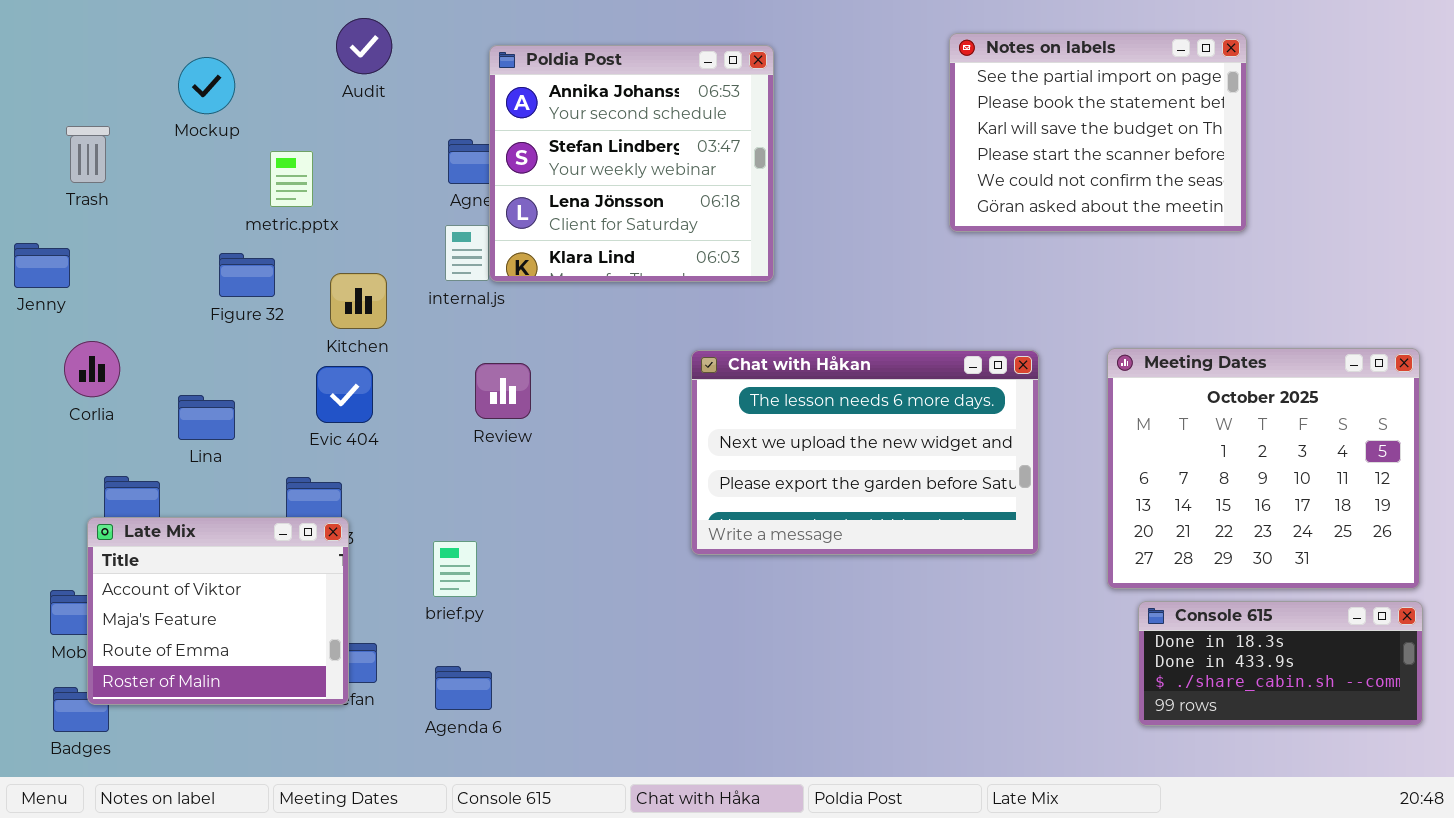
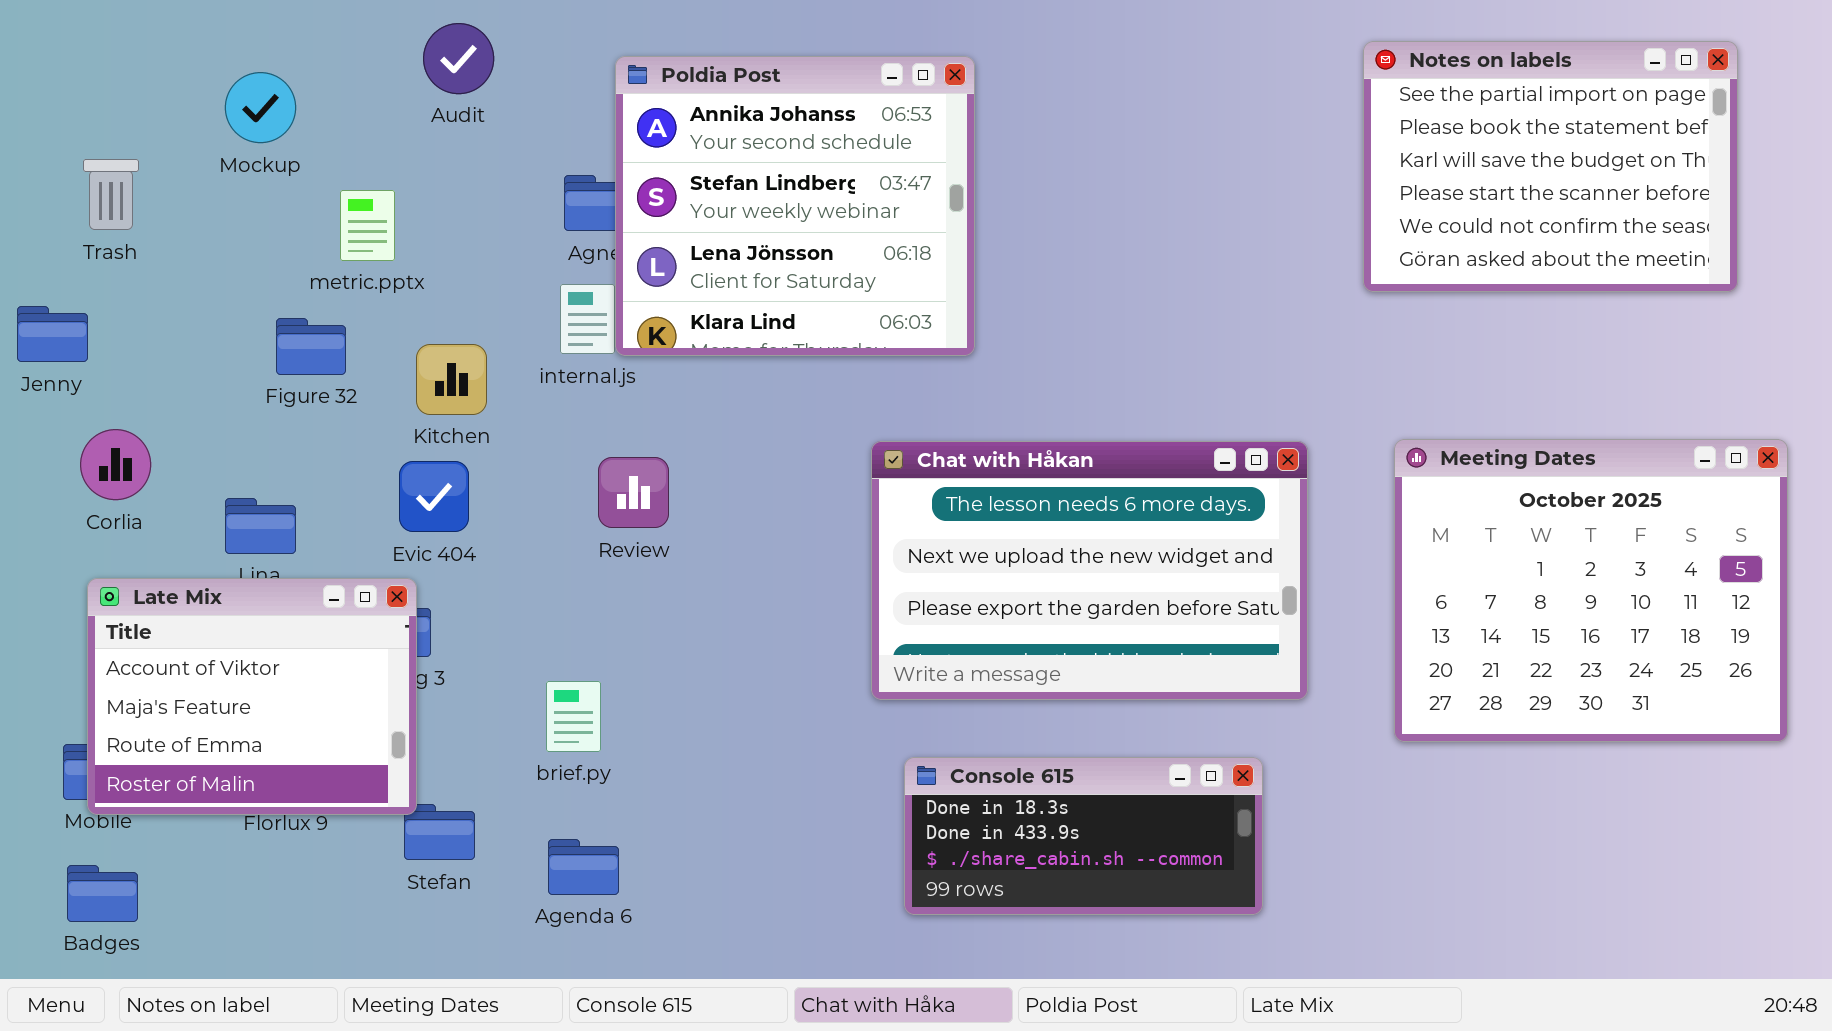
Notes on labels: [949,33,1247,232] -> [1363,41,1738,292], moved
Late Mix: [87,517,349,705] -> [87,578,417,815], moved
Console 615: [1138,601,1423,726] -> [904,757,1263,915], moved

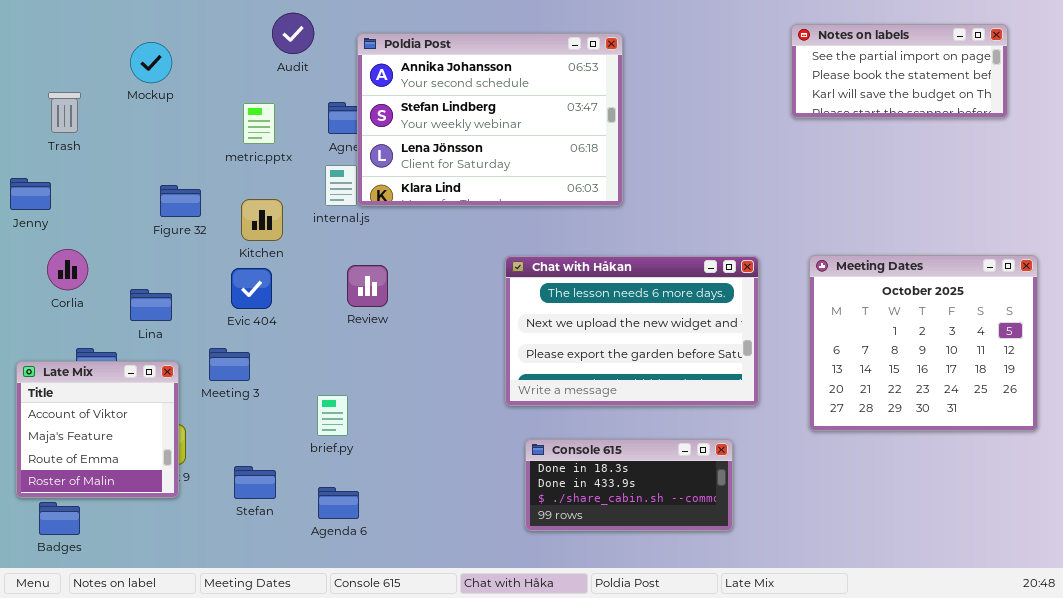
Audit: [423,23,494,94] -> [272,13,314,54], moved
Notes on labels: [1363,41,1738,292] -> [791,24,1008,118], resized
Poldia Post: [615,56,975,356] -> [357,33,623,206], resized
metric.pptx: [340,190,395,261] -> [243,103,275,144], moved
Late Mix: [87,578,417,815] -> [16,361,179,498], moved, resized

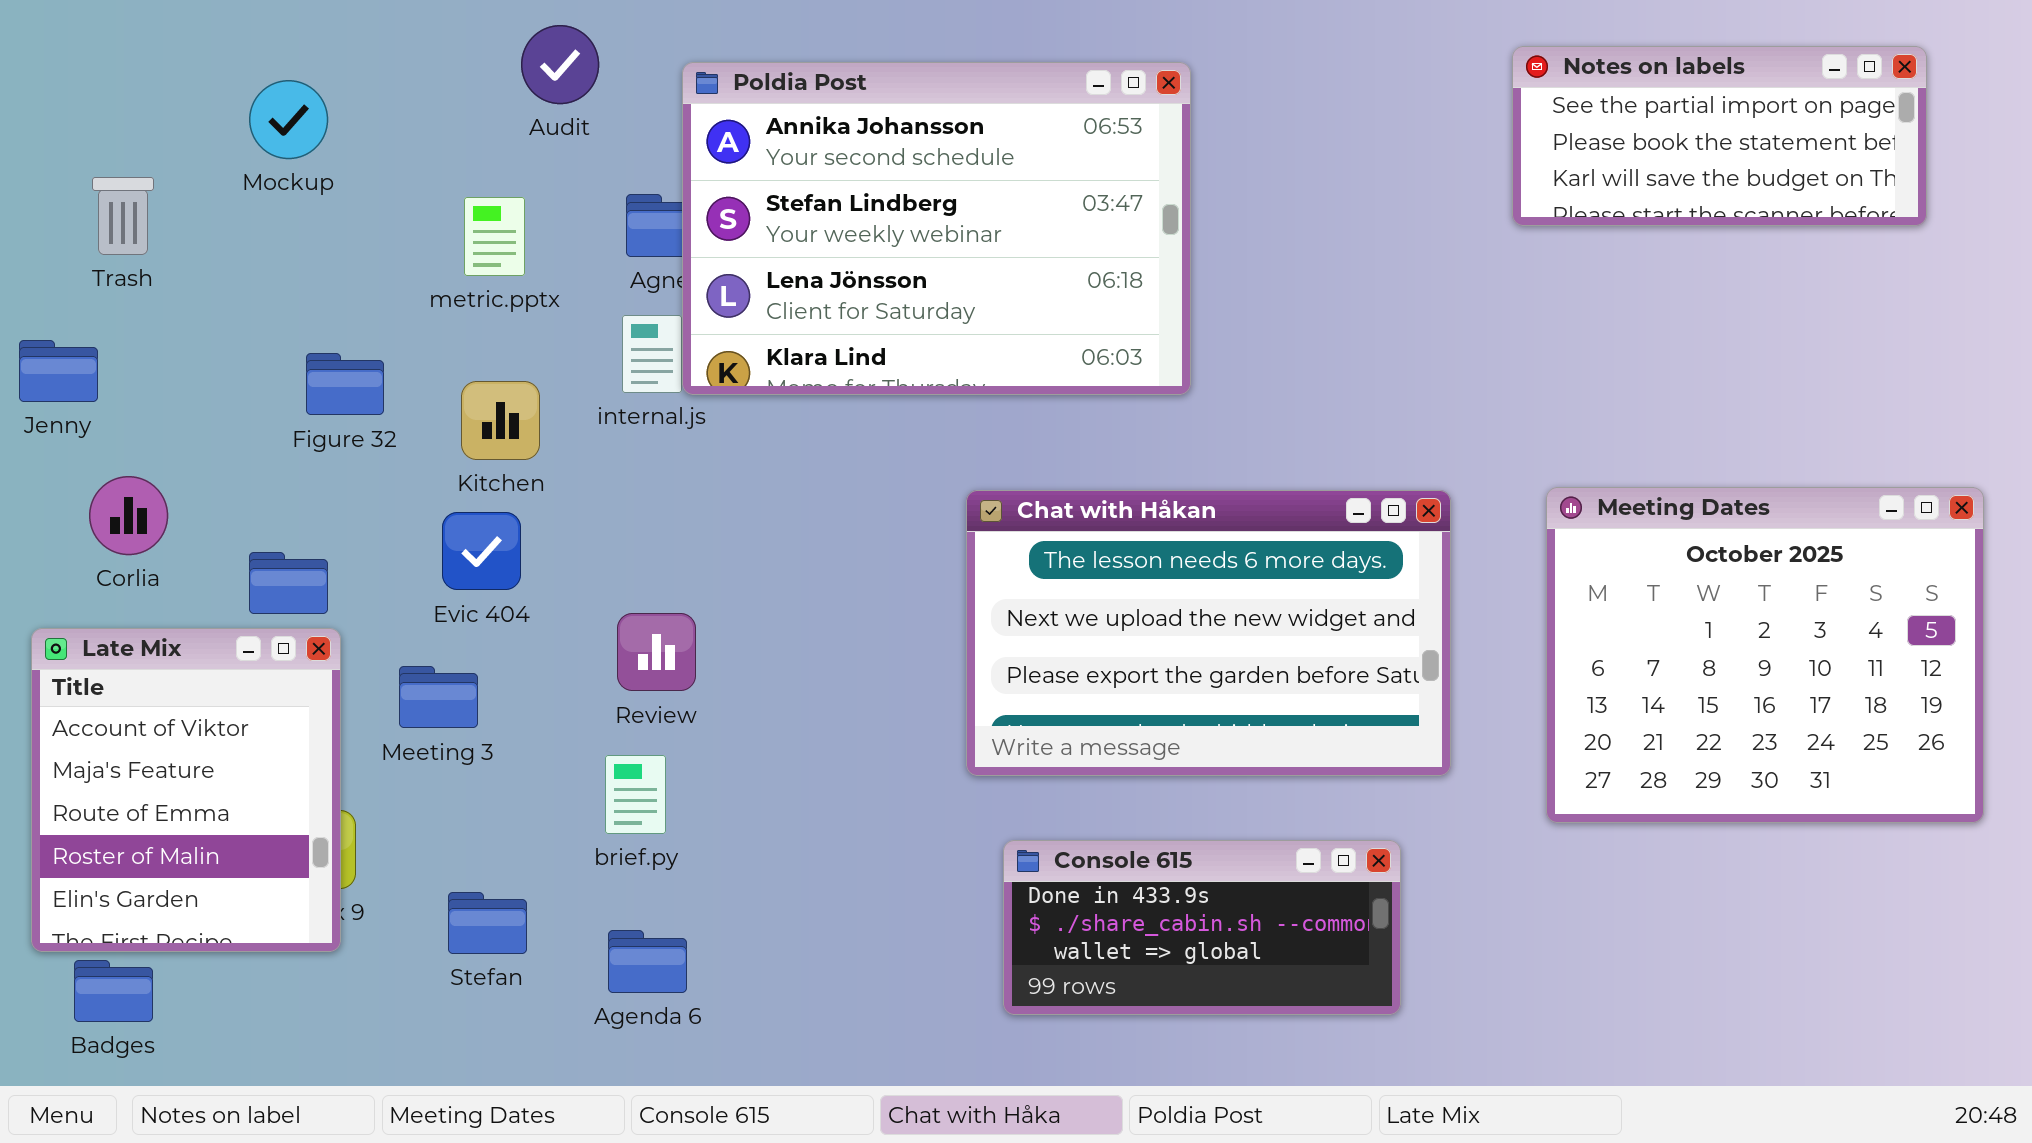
Review: [347,265,388,307] -> [617,613,696,691], moved
Late Mix: [16,361,179,498] -> [31,628,341,952], resized
Console 615: [525,439,733,531] -> [1003,840,1401,1015], scrolled down 1 row

